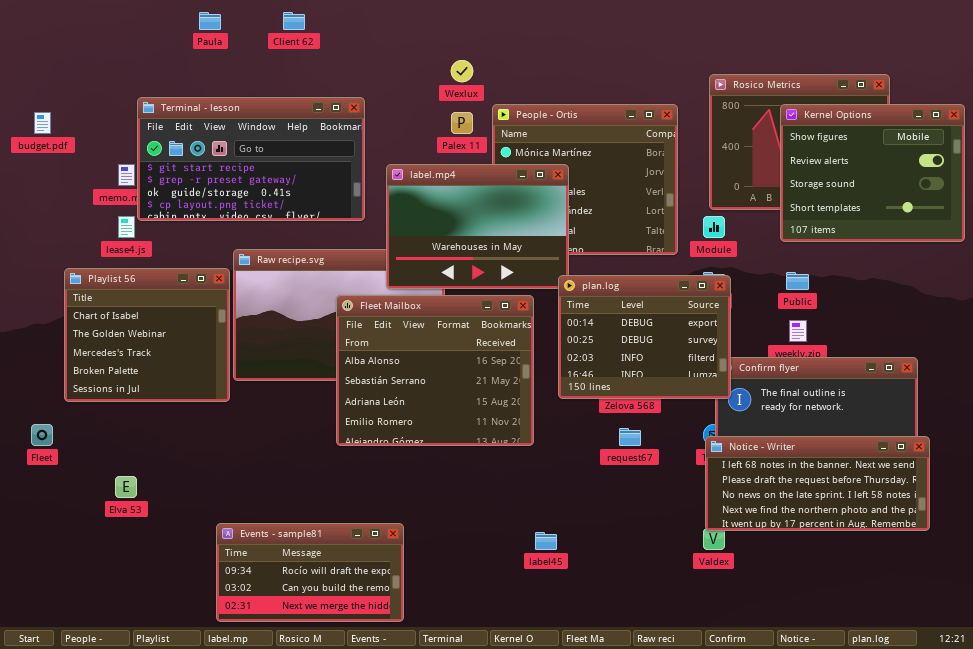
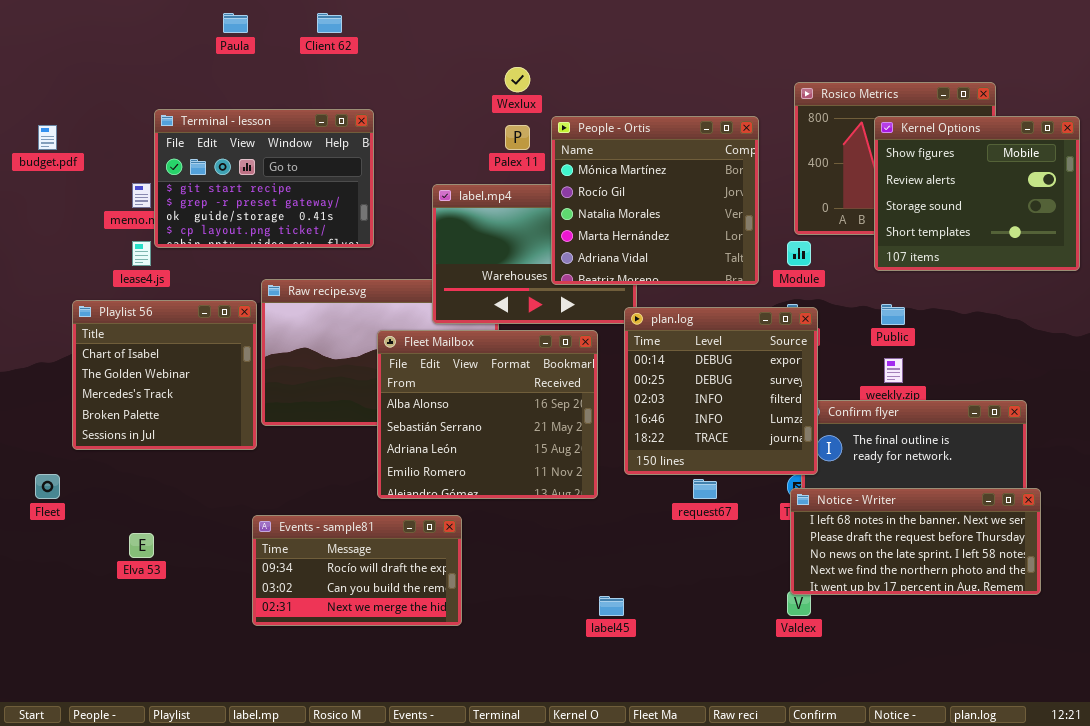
Terminal - lesson: [137,97,365,221] -> [154,109,374,248], resized
People - Ortis: [492,104,678,255] -> [551,116,759,285], raised
plan.log: [558,275,731,399] -> [624,307,818,475], resized
Events - sample81: [216,523,404,622] -> [252,515,462,626], moved

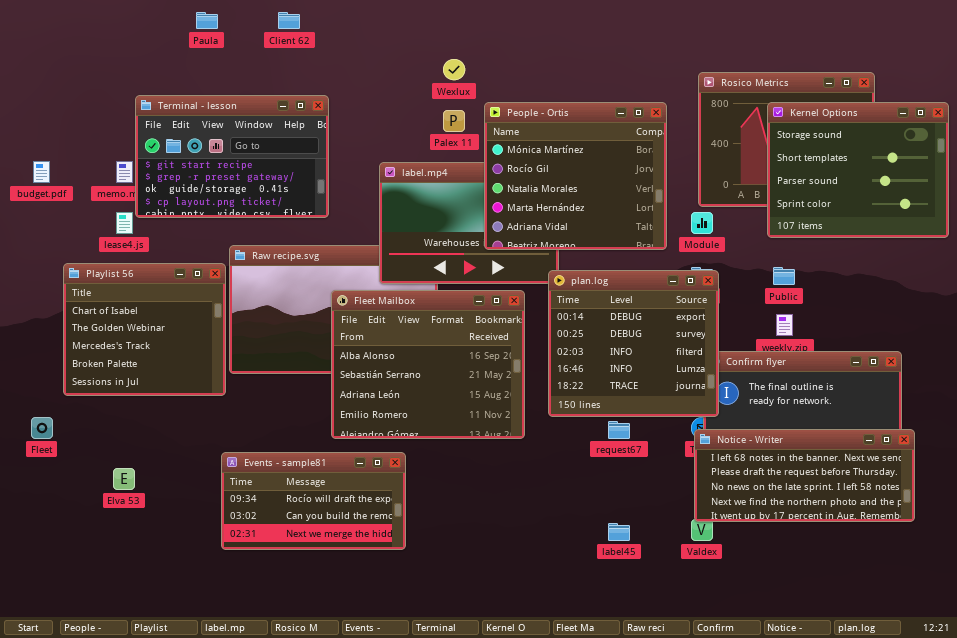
Kernel Options: [874,116,1080,271] -> [767,102,949,238], scrolled down 2 rows
budget.pdf: [38,125,57,150] -> [33,161,50,183], moved
label45: [599,596,624,616] -> [608,523,630,541], moved

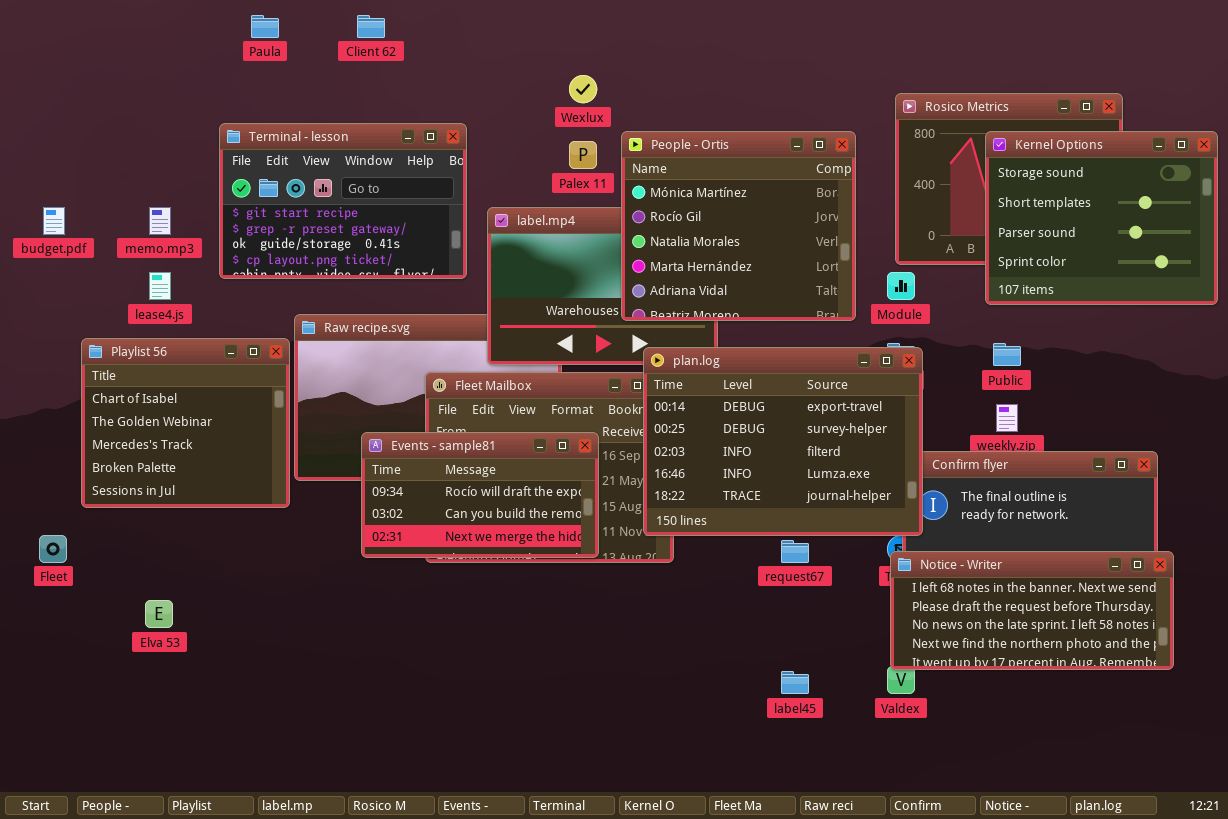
Terminal - lesson: [135,95,329,218] -> [219,123,467,279], moved
plan.log: [548,270,719,417] -> [643,347,923,536], resized
Events - sample81: [221,452,406,550] -> [361,432,599,558], moved

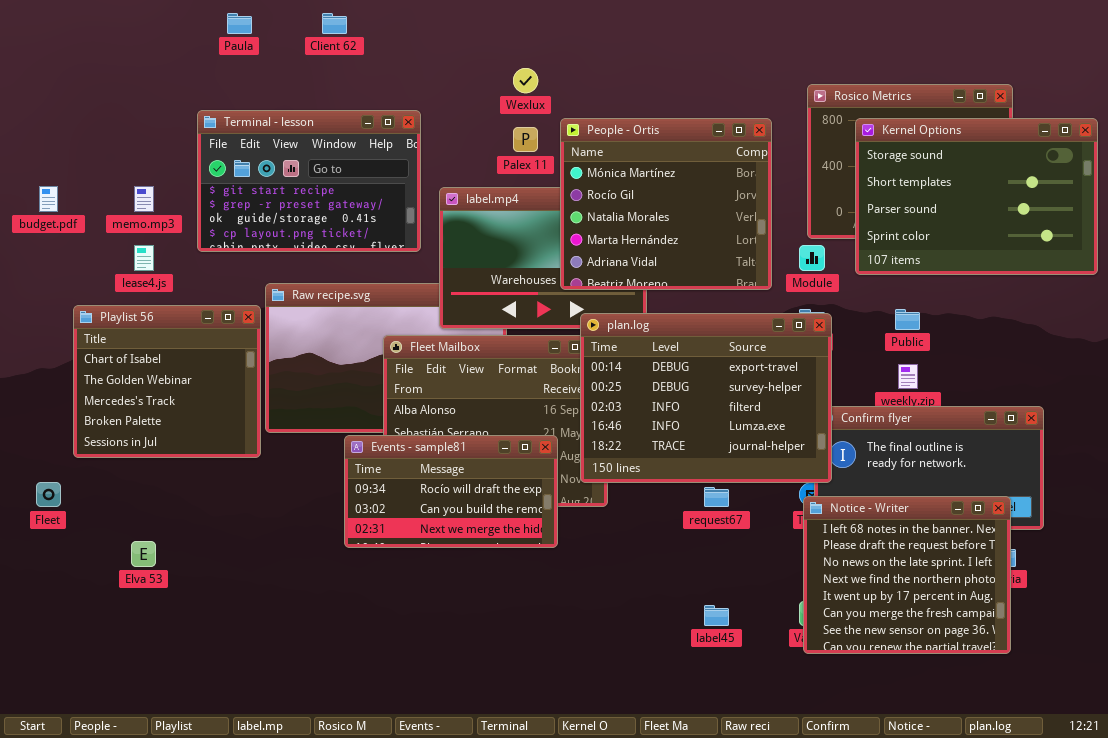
Kernel Options: [985,131,1218,305] -> [855,118,1098,275], resized
Events - sample81: [361,432,599,558] -> [344,435,558,548], moved
Notice - Writer: [890,551,1174,670] -> [803,496,1011,654], resized

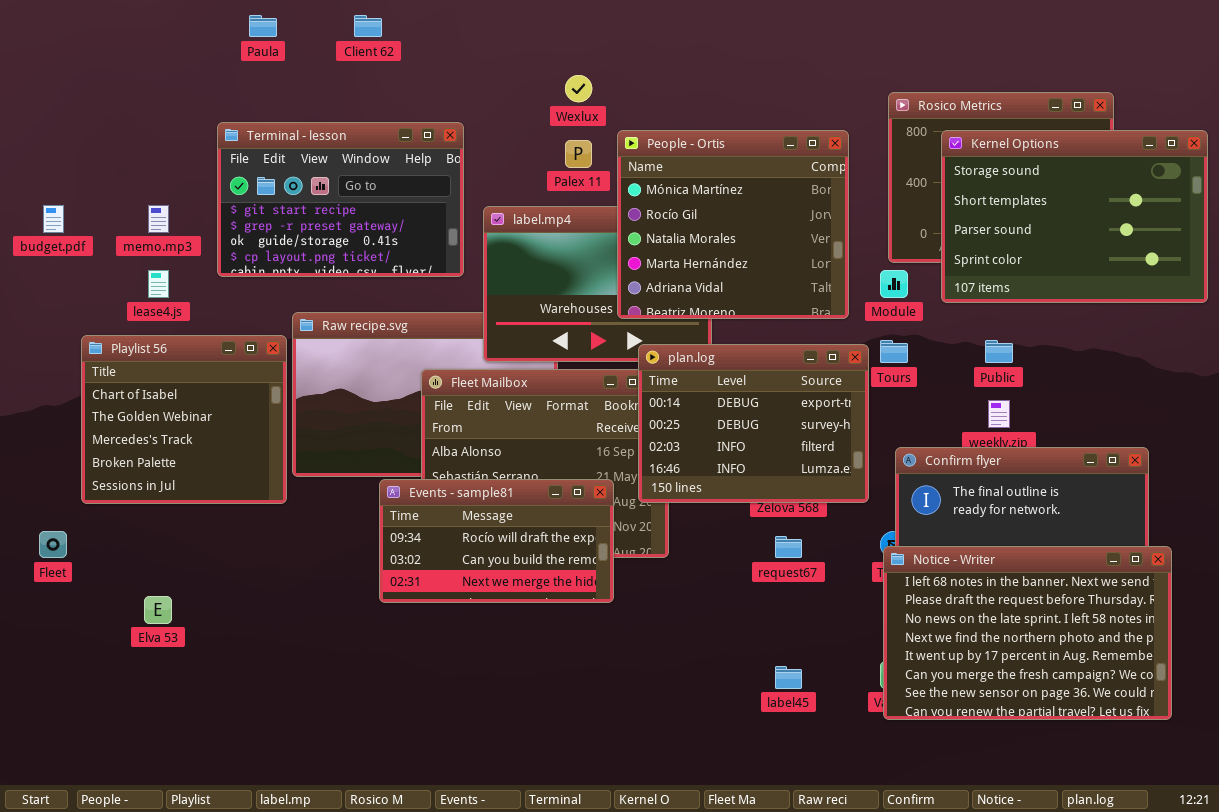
plan.log: [580,313,832,483] -> [638,344,869,503], resized
Notice - Writer: [803,496,1011,654] -> [883,546,1172,720], resized

